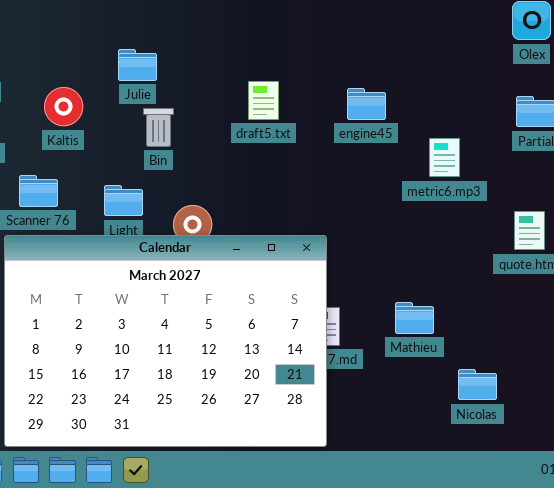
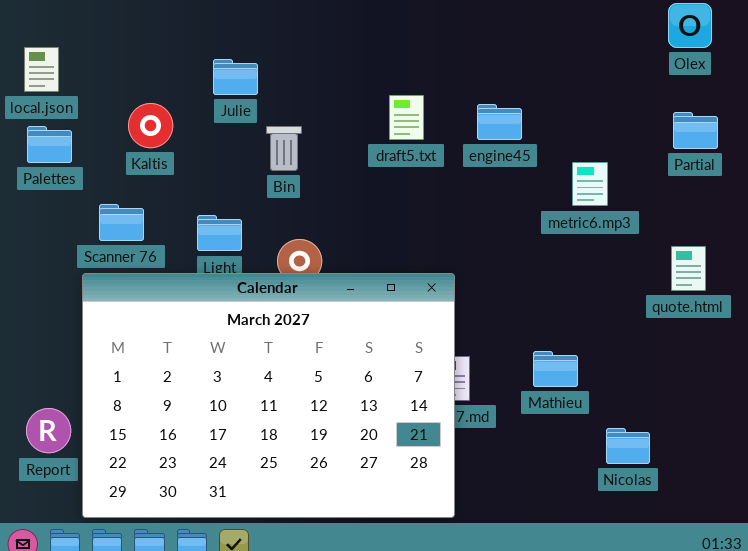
draft5.txt: [248,81,279,120] -> [389,95,424,140], moved
Bin: [143,108,174,147] -> [266,126,302,171], moved

